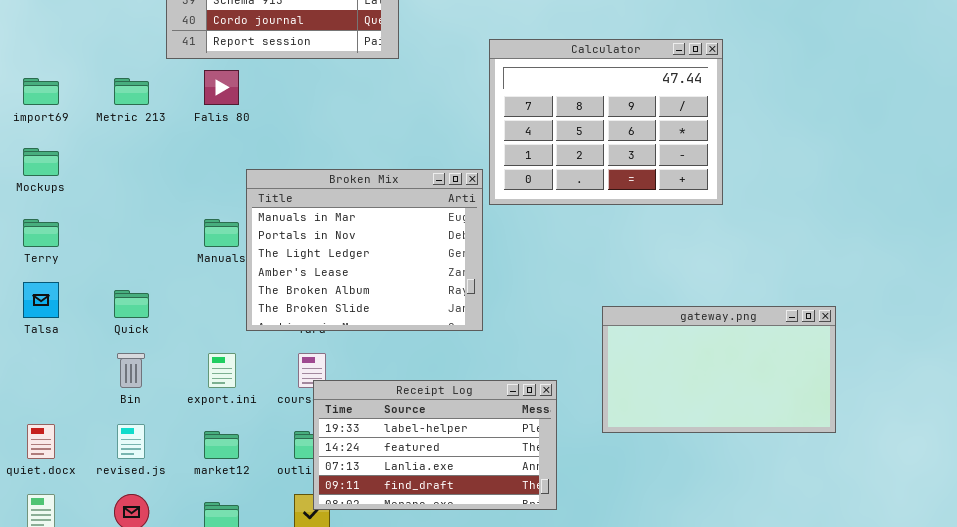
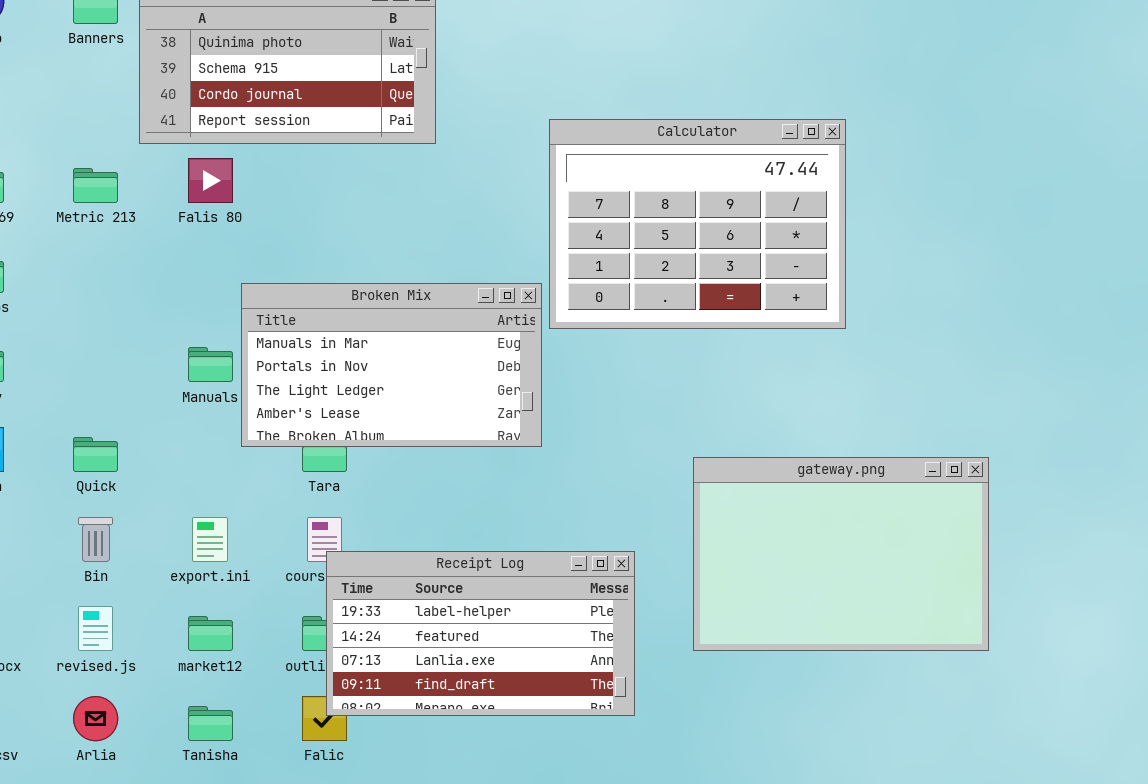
Broken Mix: [246,169,483,331] -> [241,283,542,447], resized
gateway.png: [602,306,836,433] -> [693,457,989,651], resized

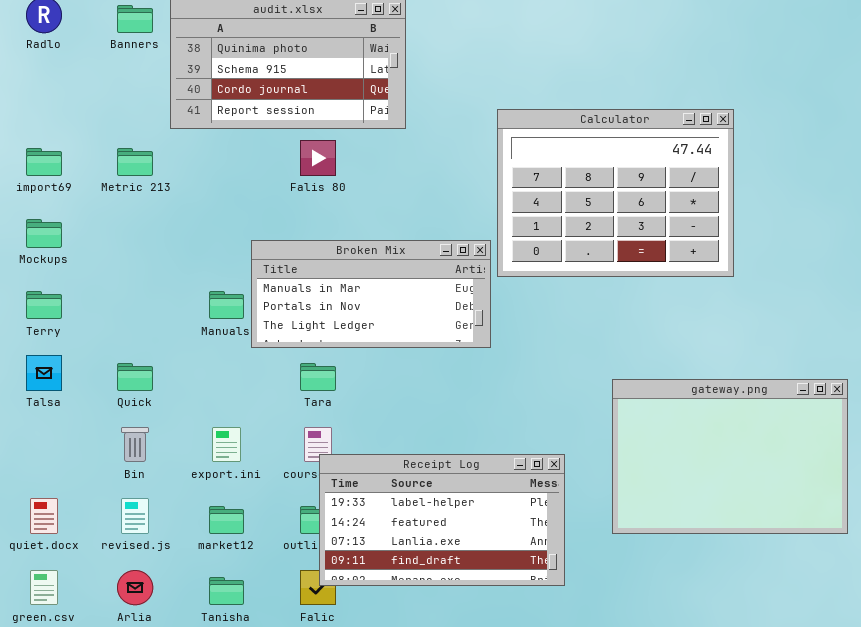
Falis 80: [188,158,233,203] -> [300,140,336,176], moved
Broken Mix: [241,283,542,447] -> [251,240,491,348], resized

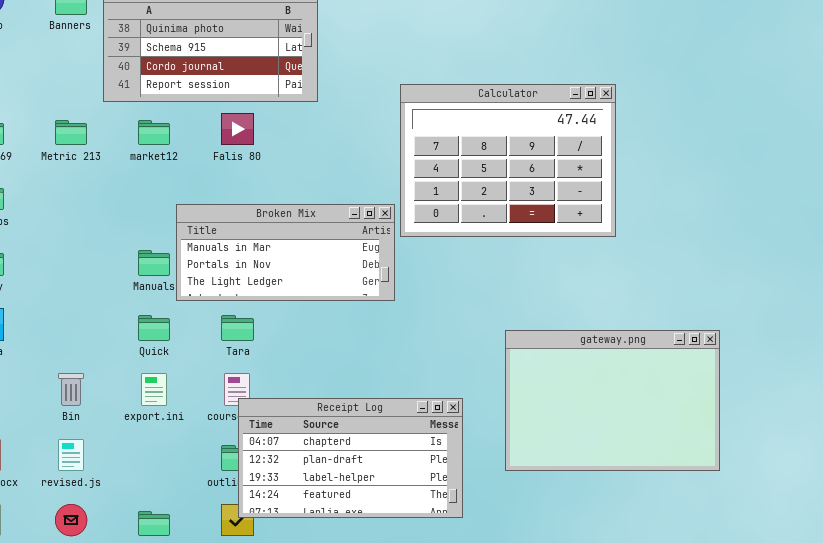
Quick: [117,363,153,391] -> [138,315,170,341], moved
Receipt Log: [319,454,565,586] -> [238,398,463,518], scrolled up 2 rows
market12: [209,506,244,534] -> [138,120,170,145], moved

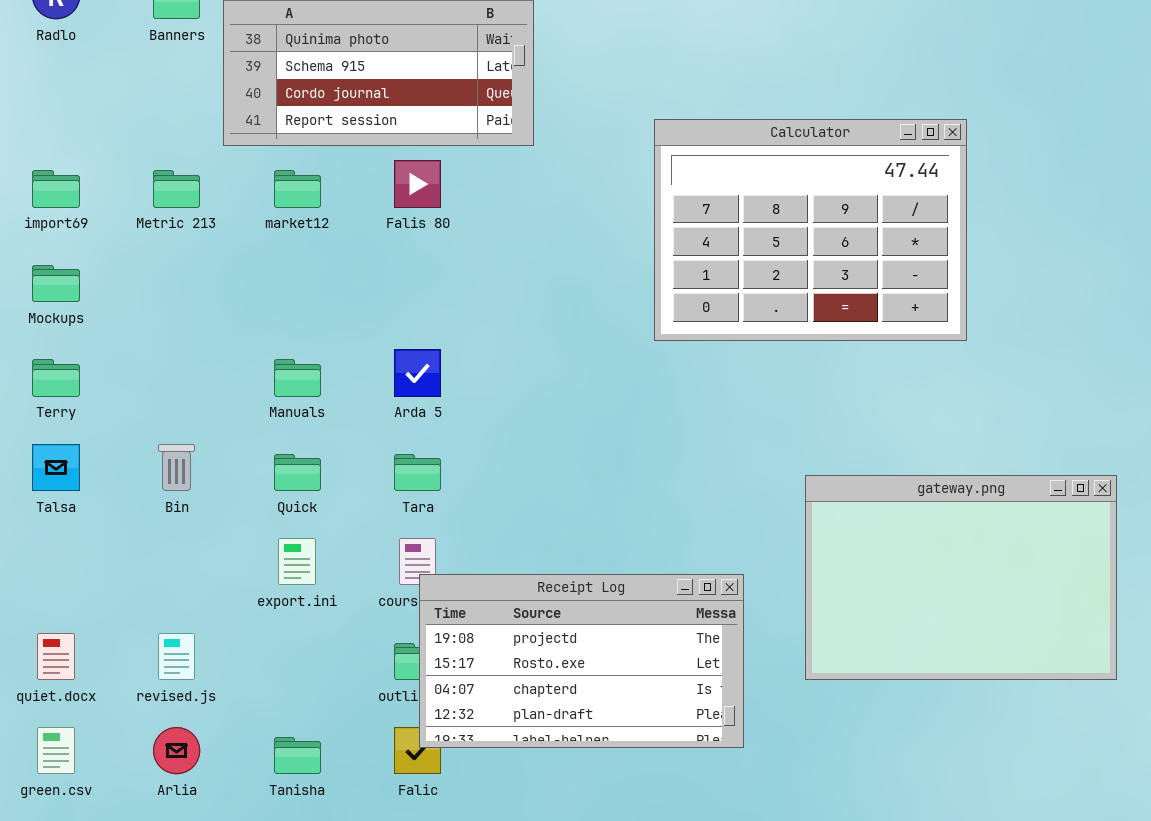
Broken Mix: [176,204,395,301] -> none, closed
Bin: [58,373,84,406] -> [158,444,195,491], moved
Receipt Log: [238,398,463,518] -> [419,574,744,748], scrolled up 2 rows

